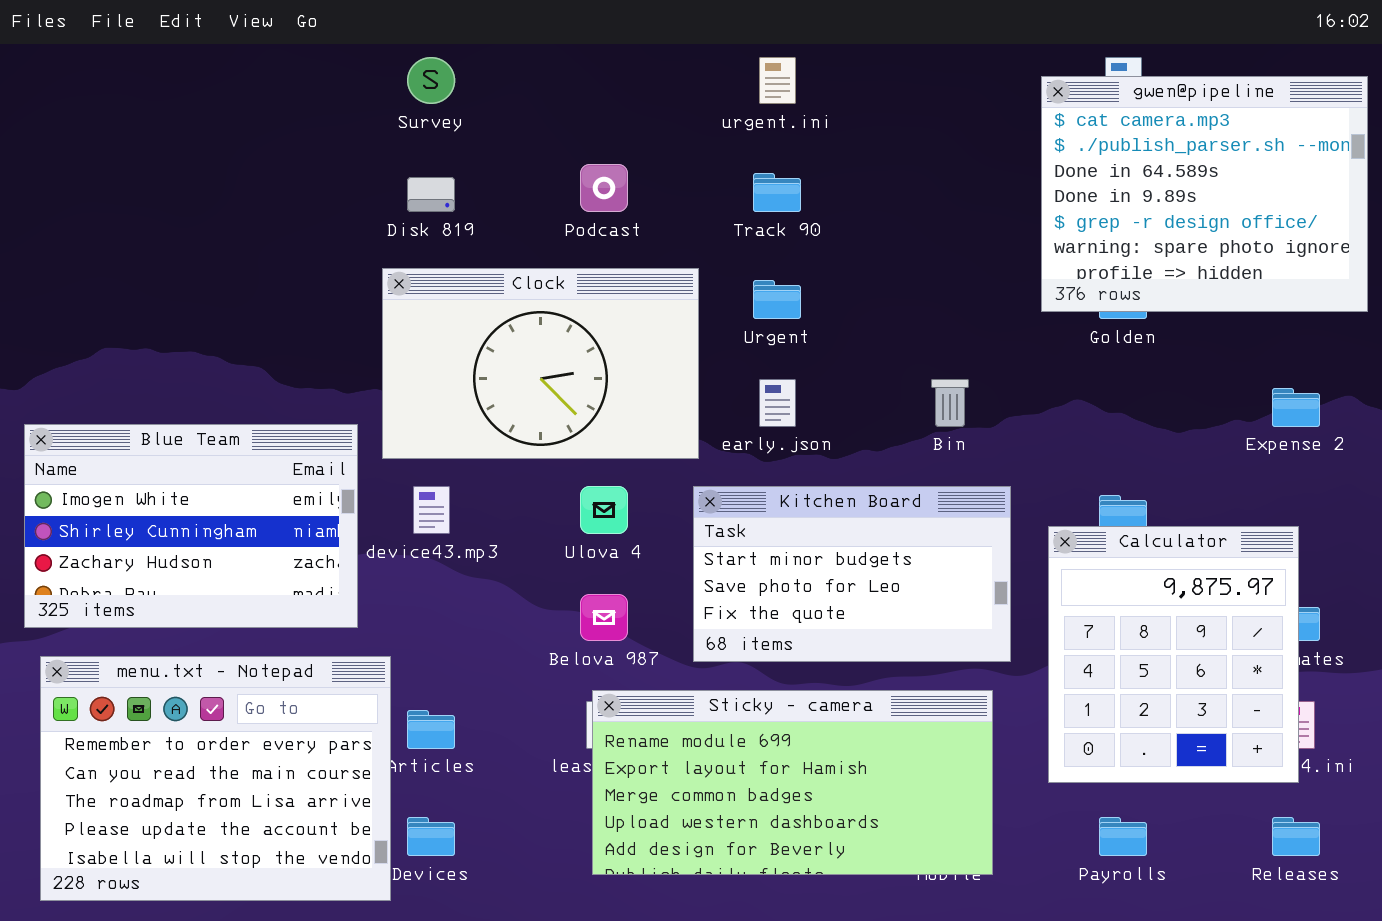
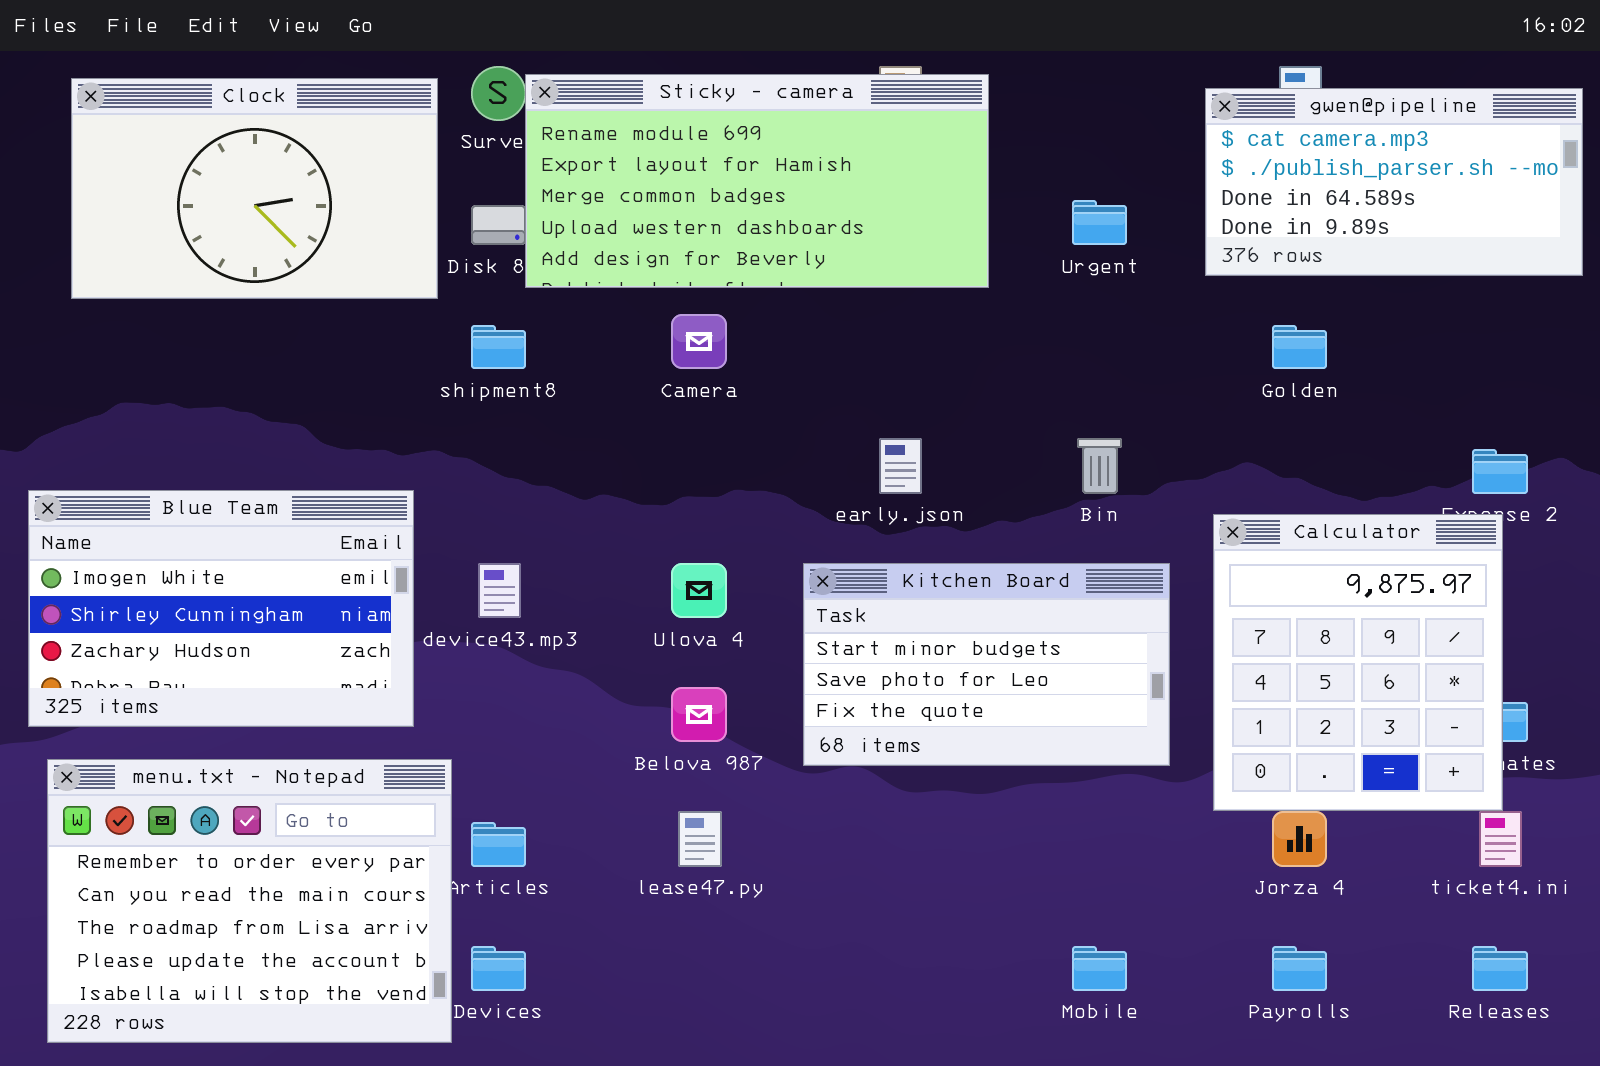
gwen@pipeline: [1041,76,1368,312] -> [1205,88,1583,276], resized
Clock: [382,268,699,459] -> [71,78,438,299], moved
Urgent: [753,280,801,319] -> [1072,200,1127,245], moved
Calculator: [1048,526,1299,783] -> [1213,514,1503,811], moved
Sticky - camera: [592,690,993,875] -> [525,74,989,288], moved

